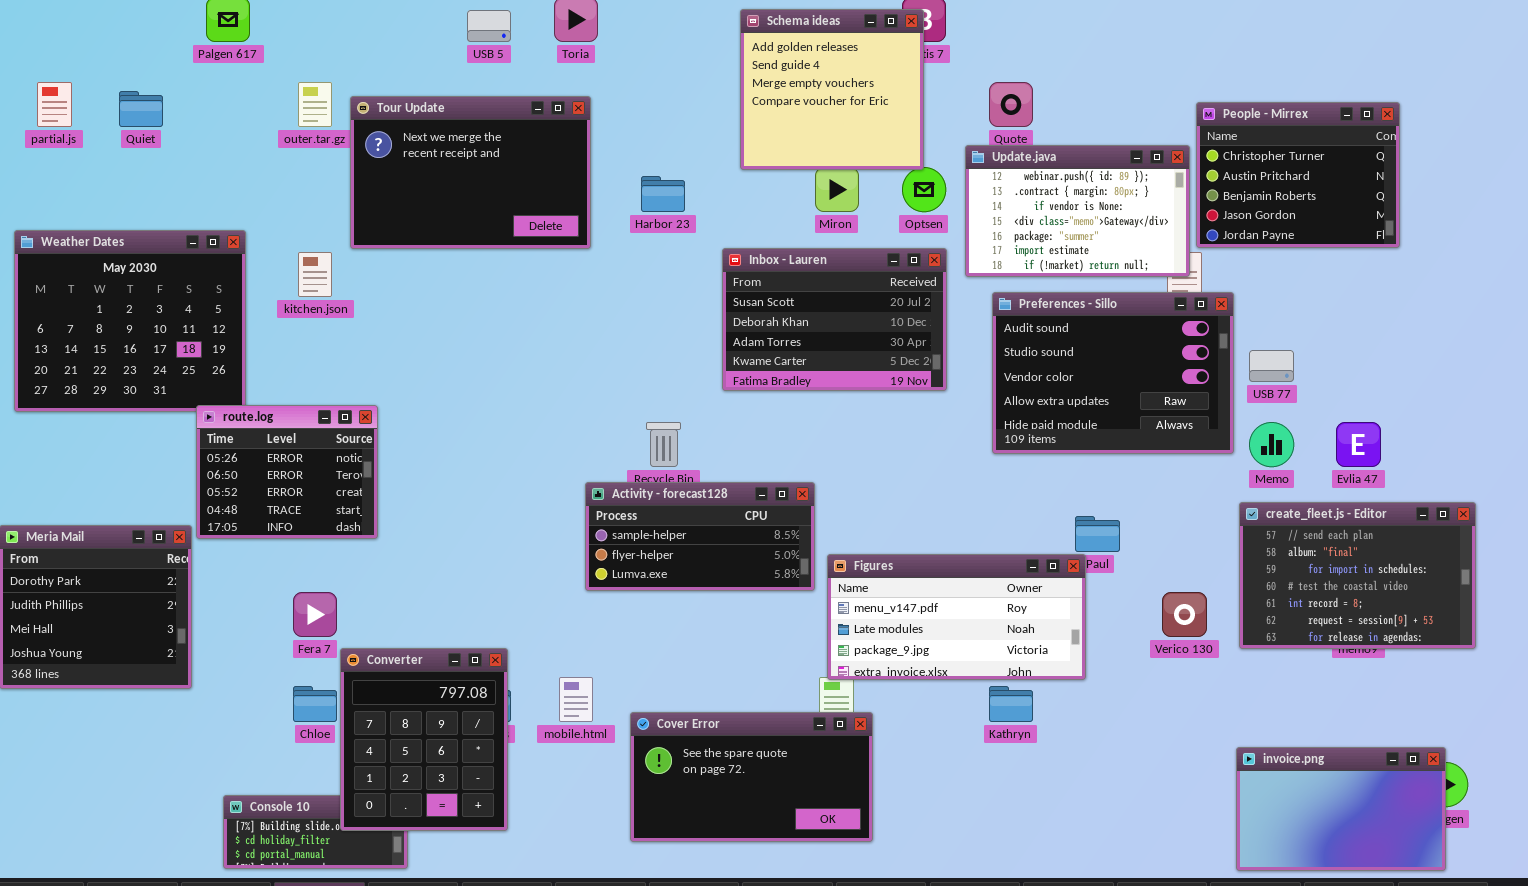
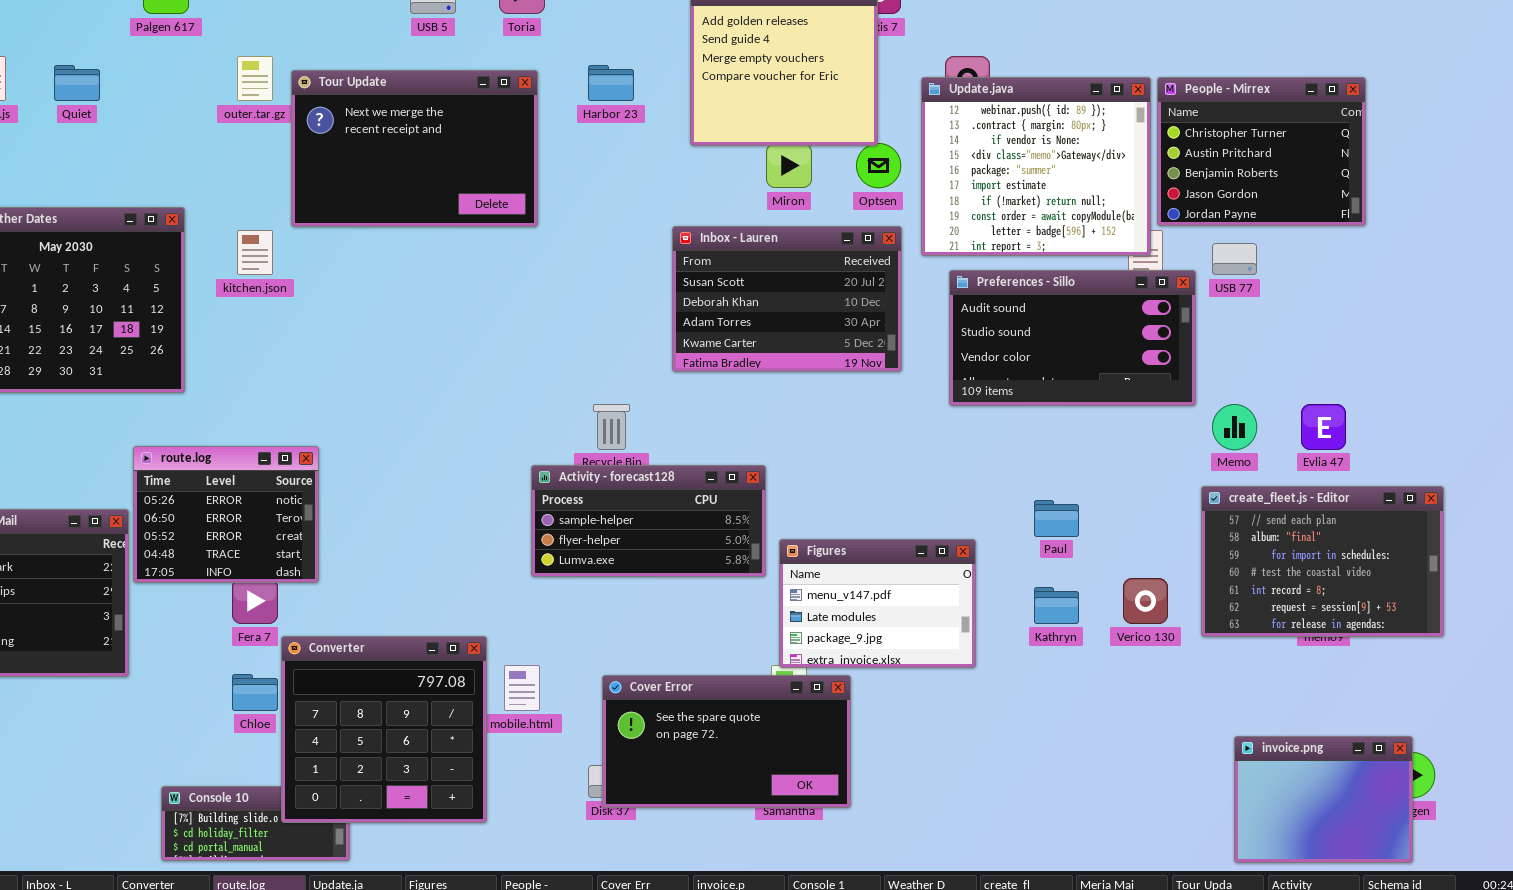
Update.java: [965,145,1190,277] -> [921,77,1151,256], resized
Harbor 23: [641,176,685,212] -> [588,65,634,101], moved
Preferences - Sillo: [992,292,1234,454] -> [949,270,1196,406], resized
USB 77: [1249,350,1294,382] -> [1212,243,1257,275], moved
route.log: [196,405,378,539] -> [133,446,319,583], moved
Figures: [827,554,1086,680] -> [779,539,976,668], resized
Converter: [340,648,508,831] -> [281,636,487,823], resized
Kathryn: [989,686,1033,722] -> [1034,587,1079,624], moved
Cover Error: [630,712,873,842] -> [602,675,851,808], moved
invoice.png: [1236,747,1446,871] -> [1234,736,1413,863], resized

